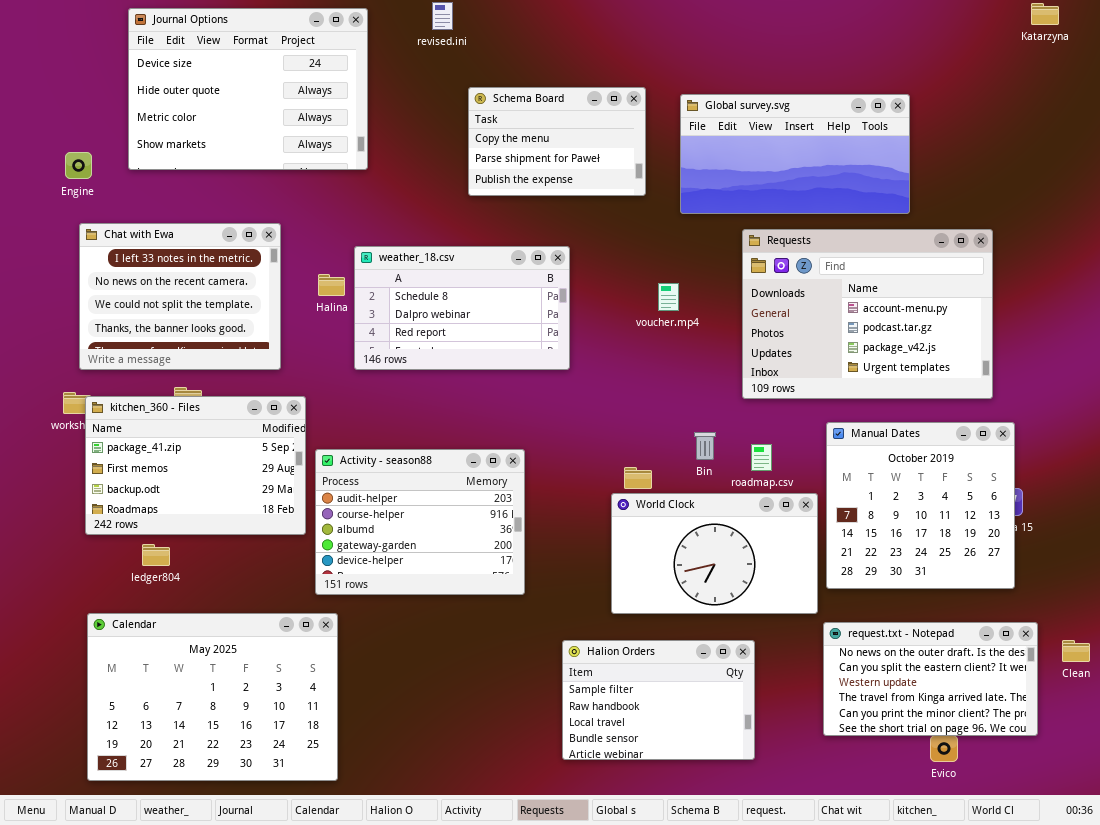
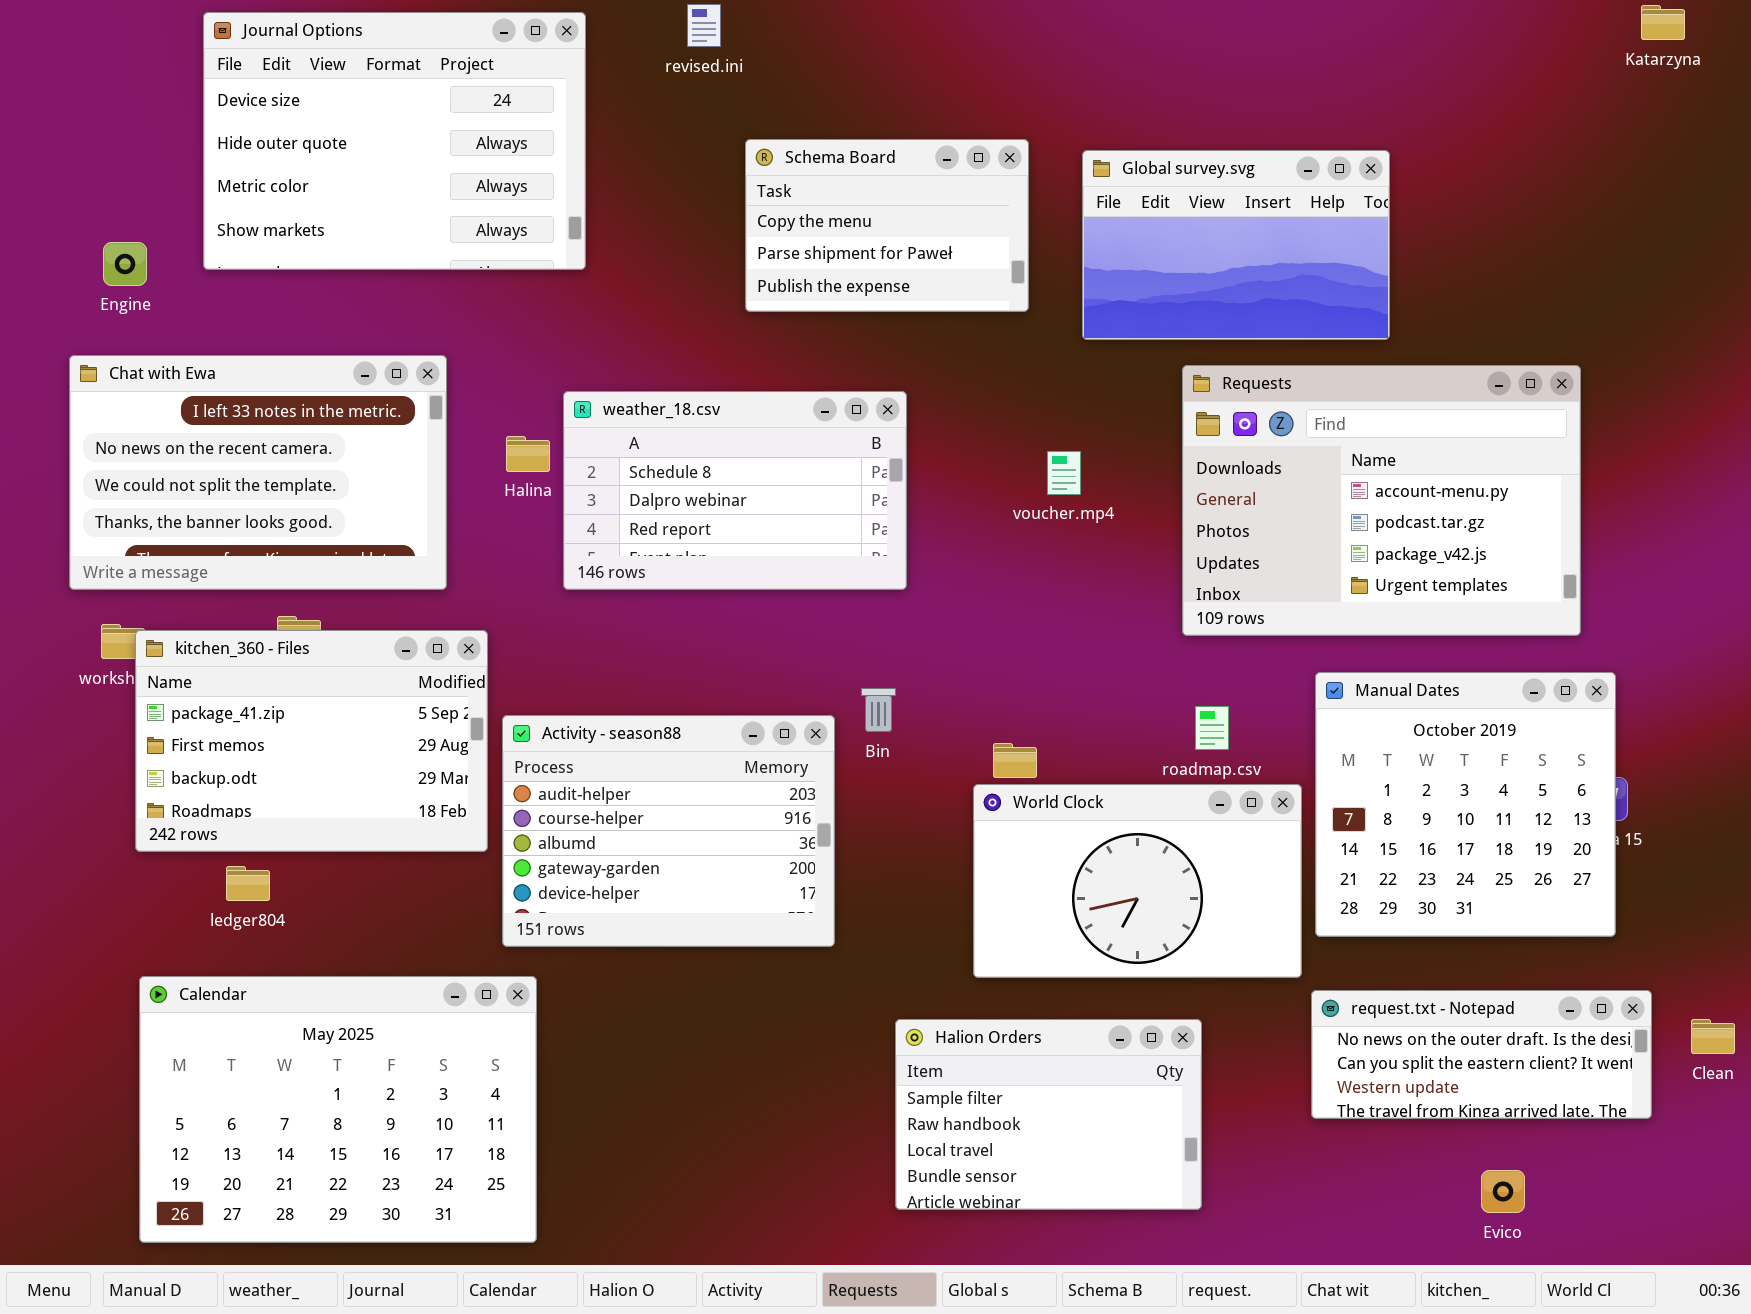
Global survey.svg: [680,94,910,214] -> [1082,150,1390,340], resized
Chat with Ewa: [79,223,281,370] -> [69,355,447,590], resized
Bin: [694,432,716,460] -> [861,688,896,732], moved
request.txt - Notepad: [823,622,1038,736] -> [1311,990,1652,1119], resized

